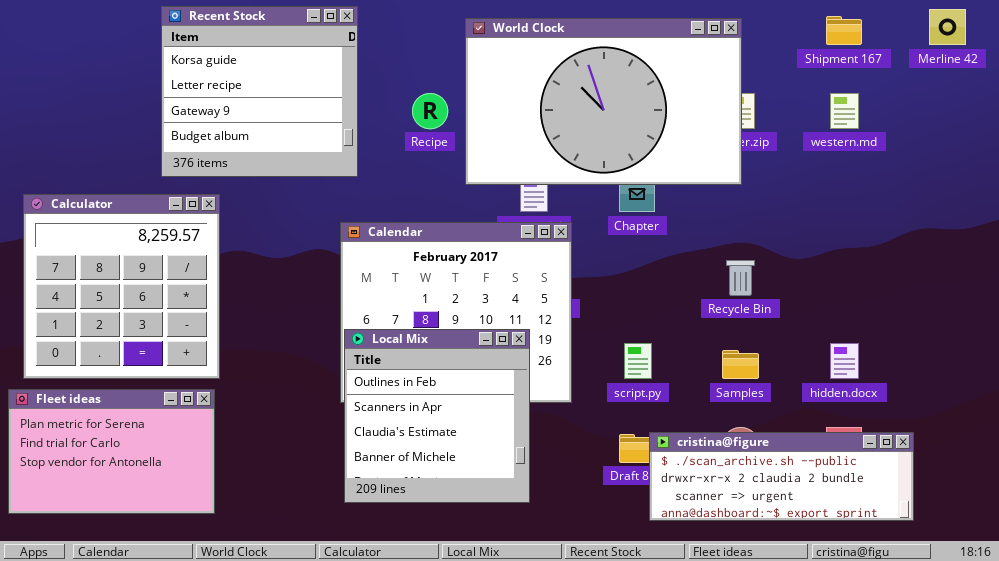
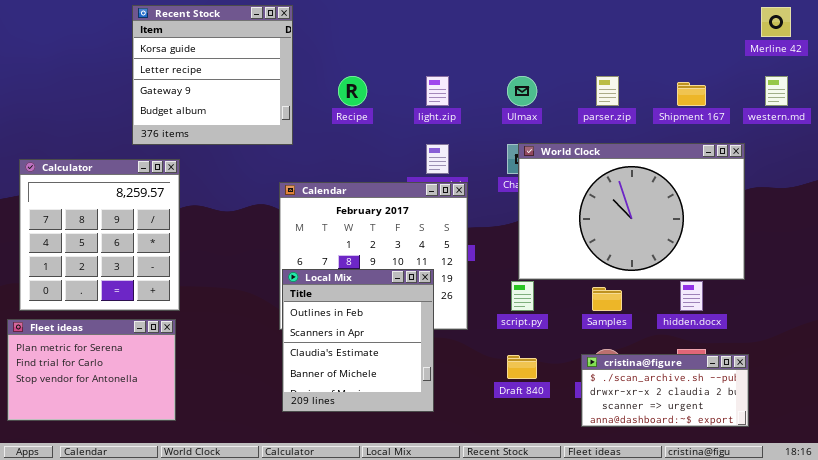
Shipment 167: [826,16,862,45] -> [677,82,706,106], moved
World Clock: [465,18,742,185] -> [518,143,745,280], moved
western.md: [830,93,859,129] -> [765,76,788,106], moved
cristina@figure: [649,432,914,521] -> [581,354,749,427], resized

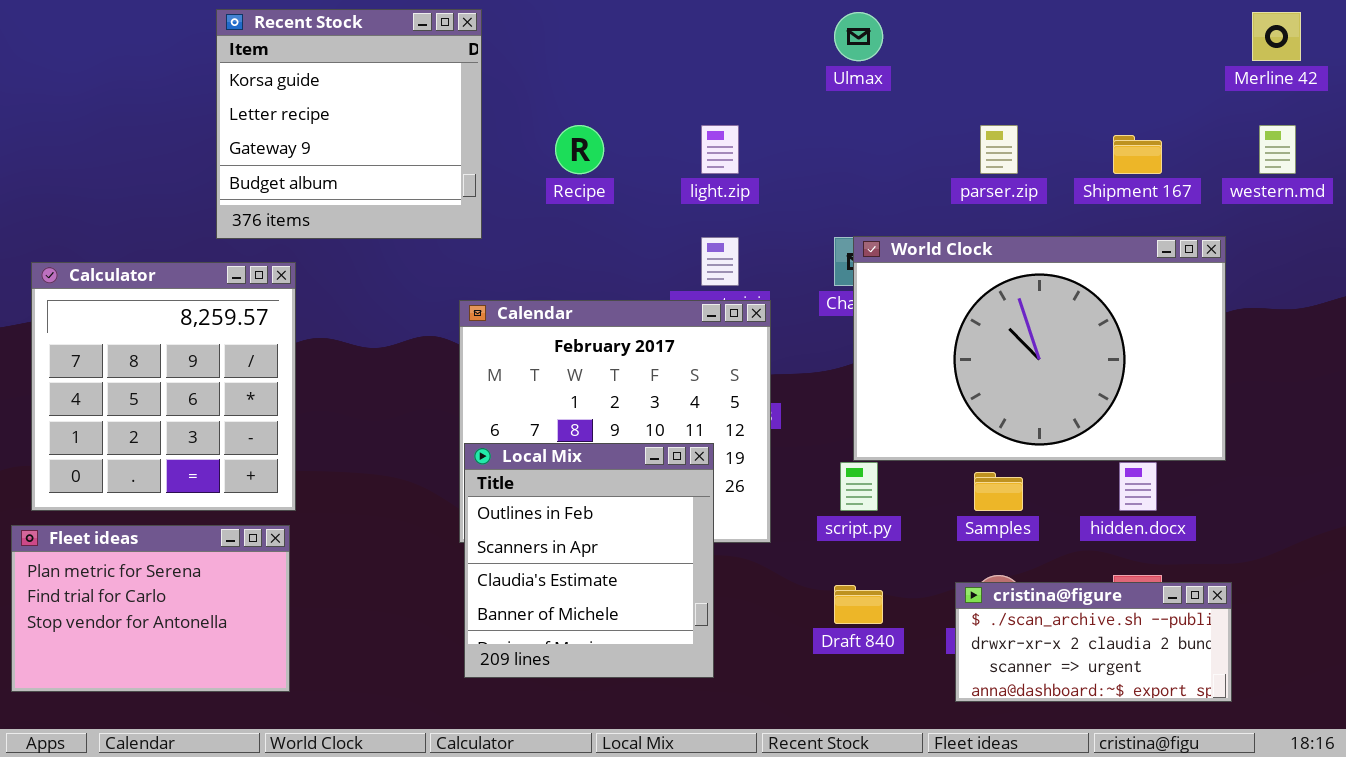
Ulmax: [507,76,537,106] -> [834,12,883,61], moved

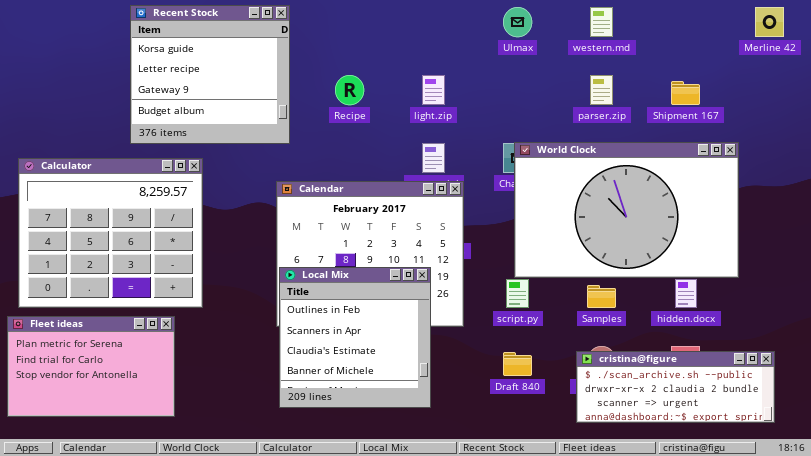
western.md: [1259,125,1296,174] -> [590,7,613,37], moved
Calculator: [31,262,296,511] -> [18,158,203,308], resized
cristina@figure: [955,582,1232,702] -> [576,351,775,423], resized

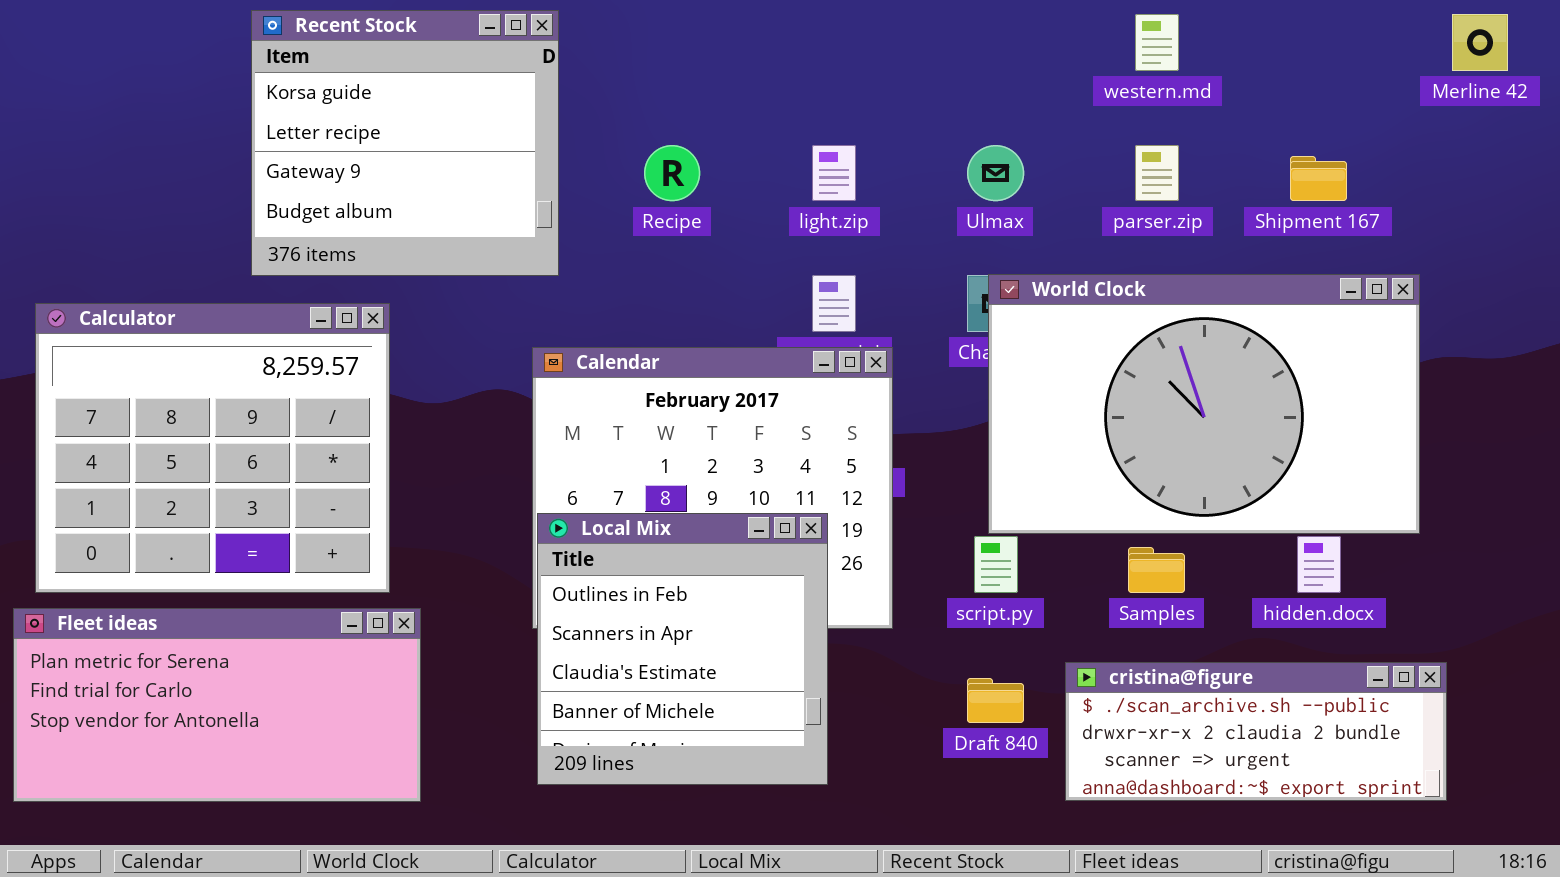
Ulmax: [503,7,532,37] -> [967,145,1024,201], moved
Fleet ideas: [7,316,175,417] -> [13,608,421,802], resized
cristina@figure: [576,351,775,423] -> [1065,662,1447,801], moved

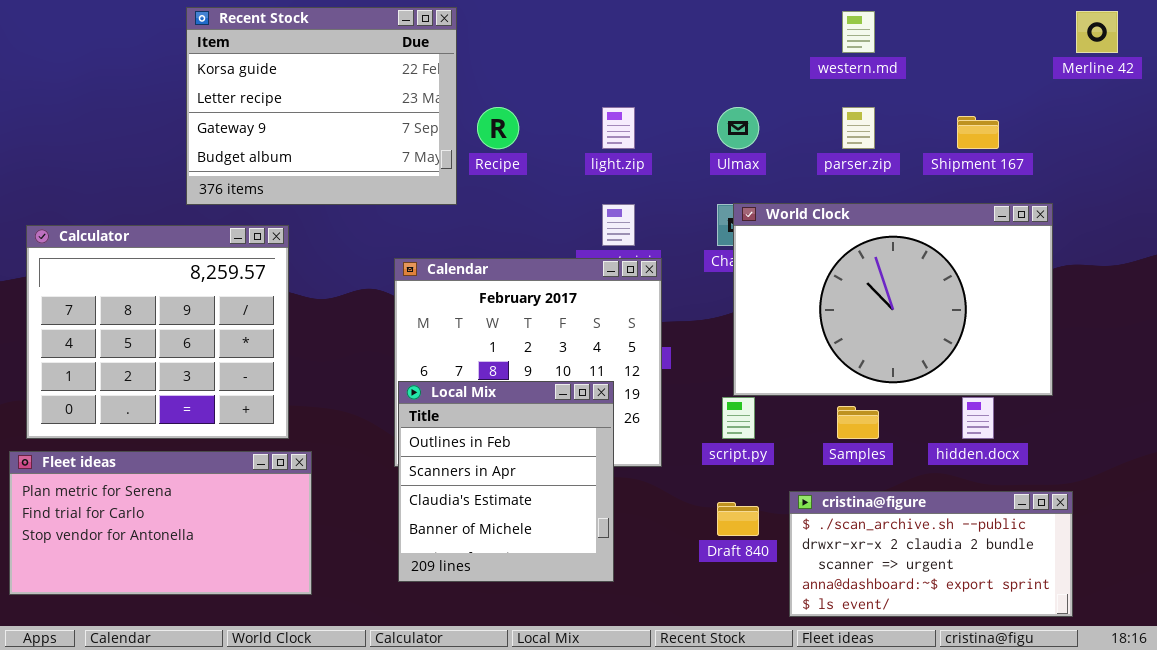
Recent Stock: [251,10,559,276] -> [186,7,457,205], resized
cristina@figure: [1065,662,1447,801] -> [789,491,1073,617], resized

